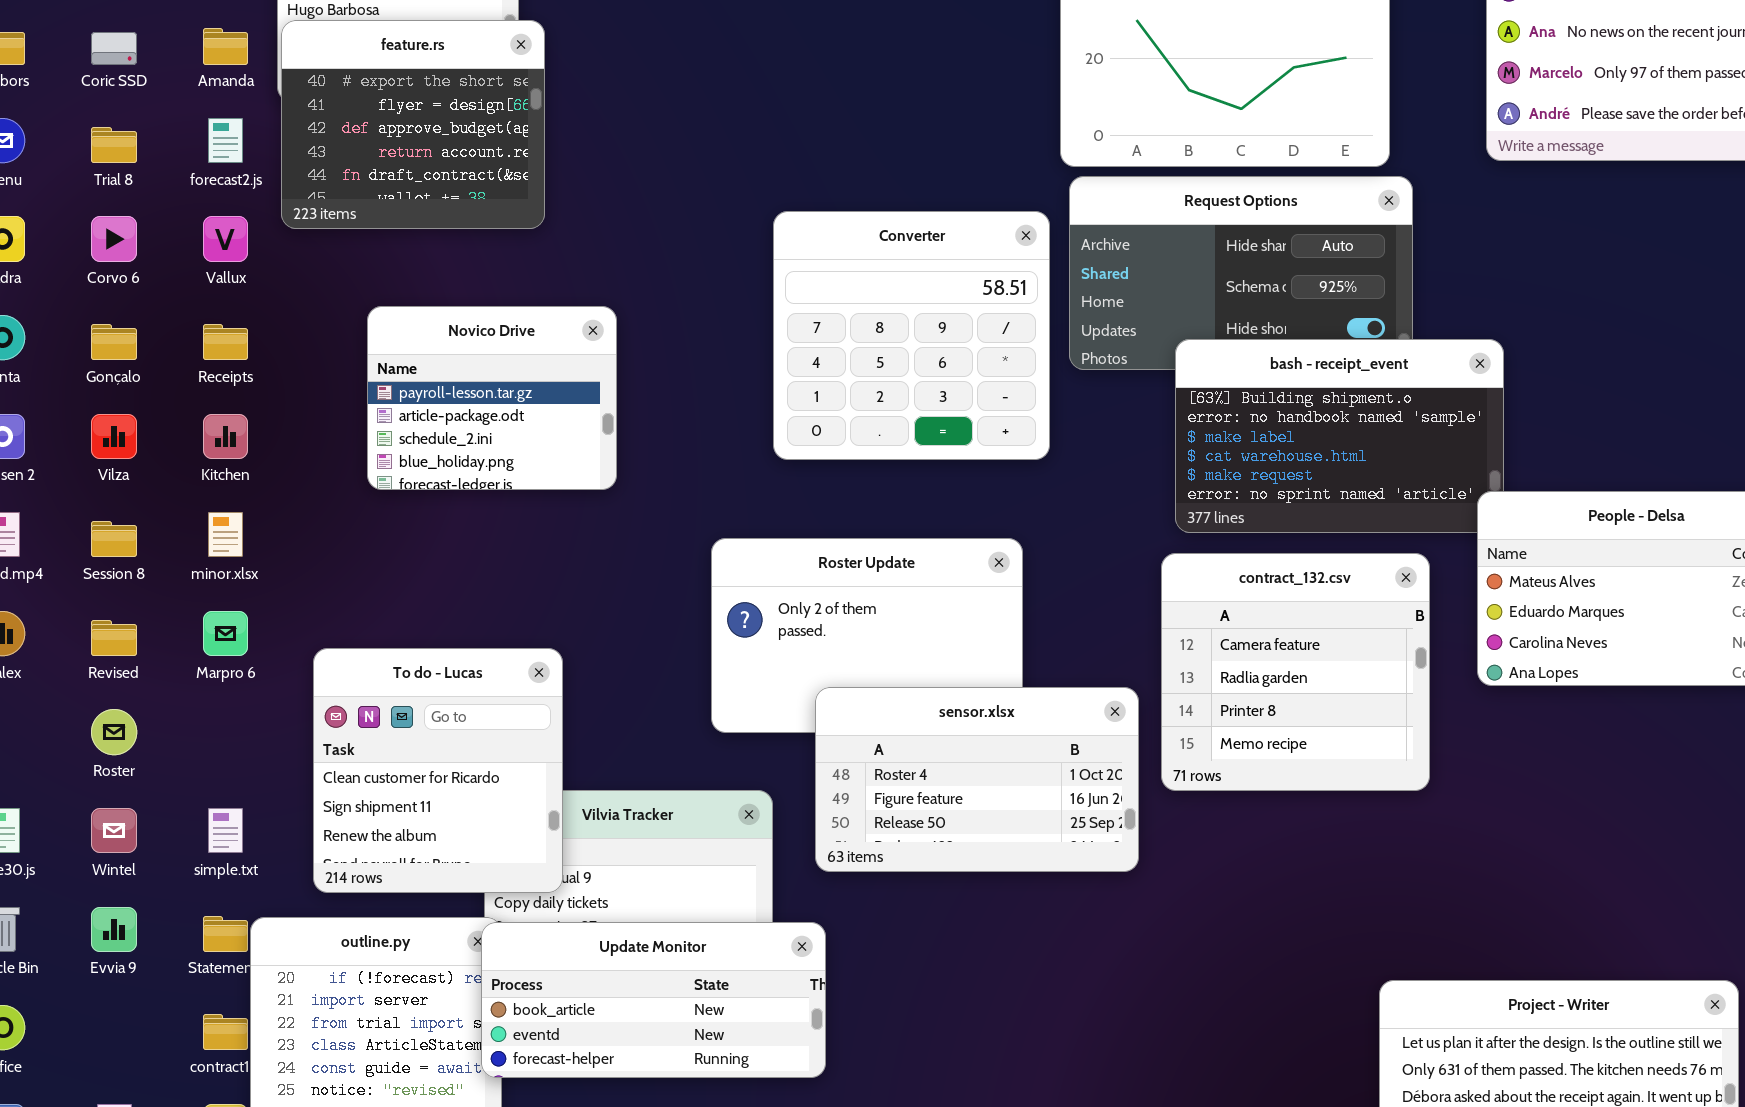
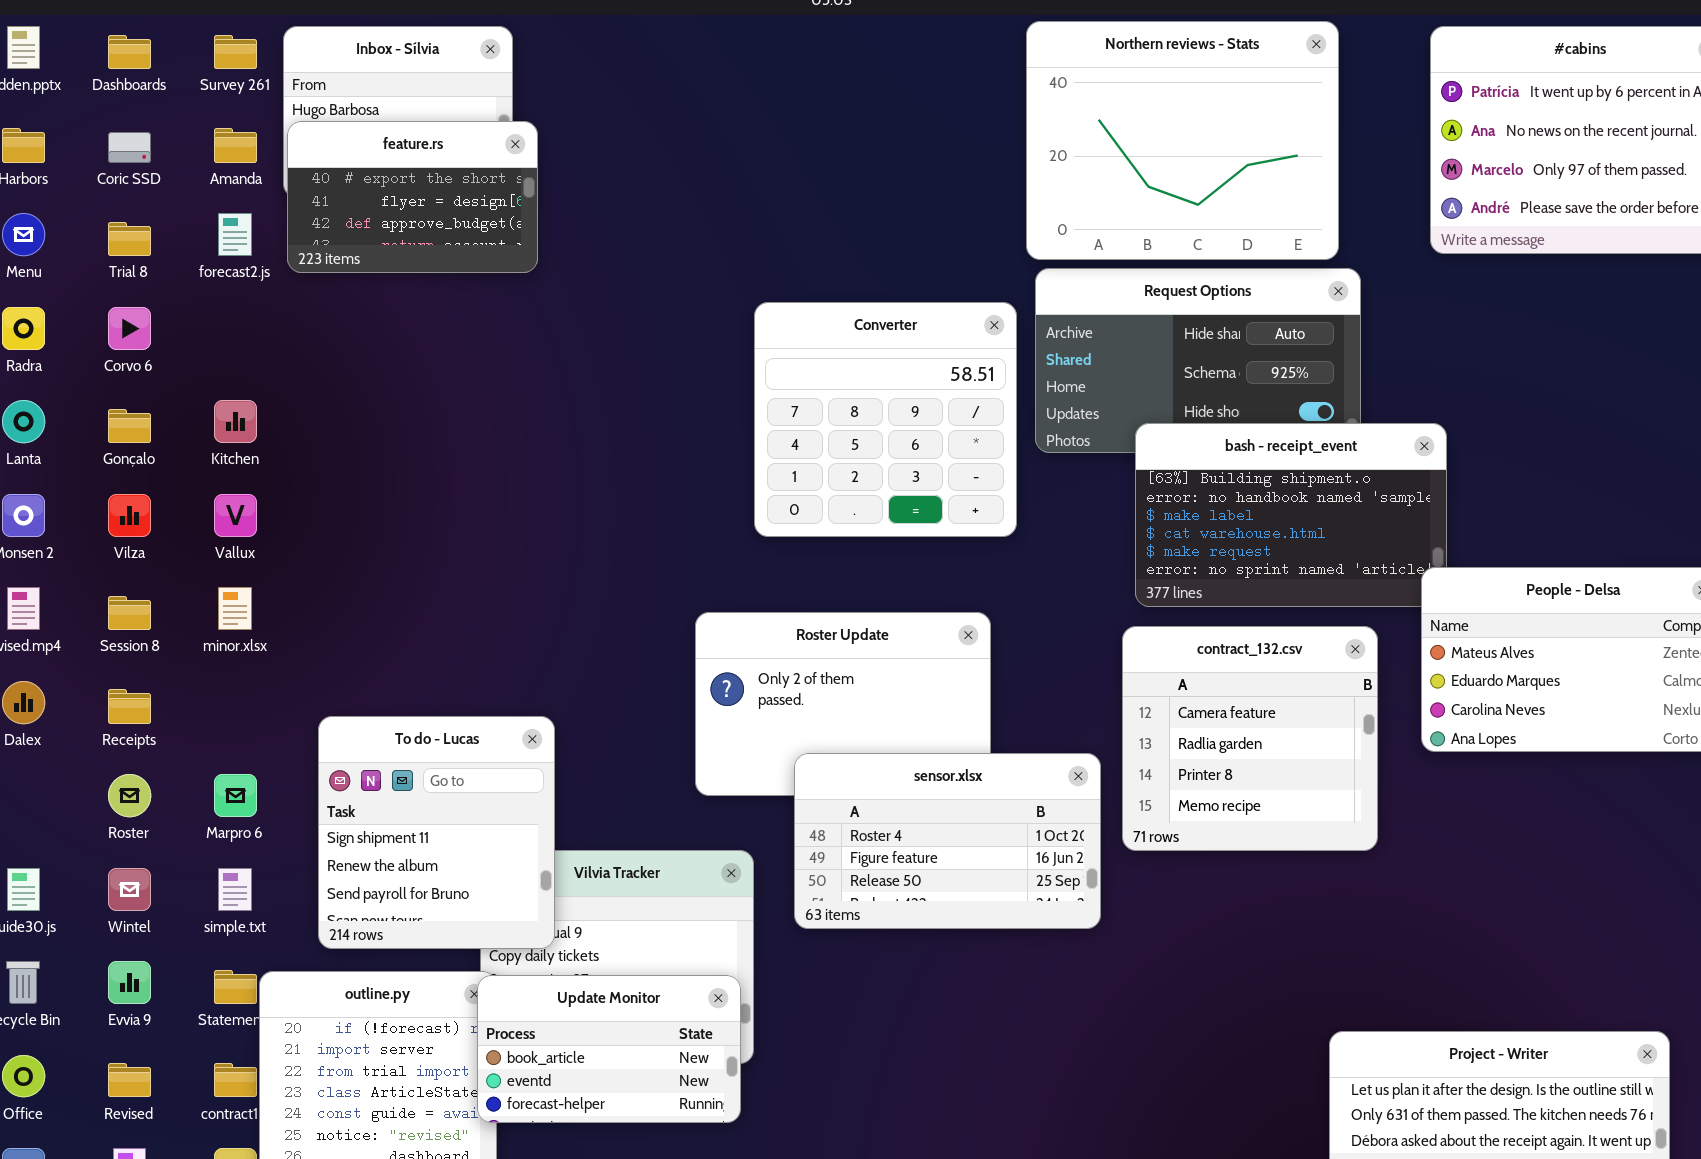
feature.rs: [281,20,545,229] -> [287,121,538,273], resized
Vallux: [203,216,248,262] -> [214,494,257,537], moved
Novico Drive: [367,306,617,490] -> none, closed
Receipts: [203,324,248,360] -> [108,689,151,724], moved
Kitchen: [203,414,248,459] -> [214,400,257,443], moved
Marpro 6: [203,611,248,656] -> [214,774,257,817], moved
Revised: [91,620,137,656] -> [108,1063,151,1097], moved
To do - Lucas: [313,648,563,893] -> [318,716,555,949], scrolled down 1 row
Update Monitor: [481,922,826,1078] -> [477,975,741,1123], resized

